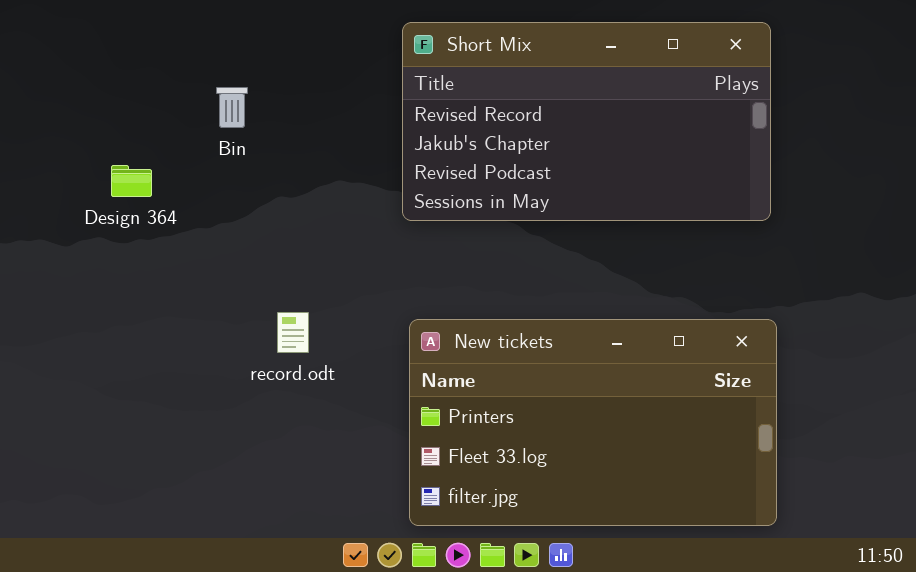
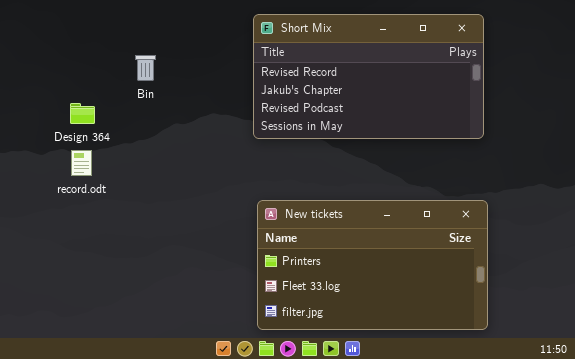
record.odt: [277,312,309,353] -> [71,150,92,176], moved

